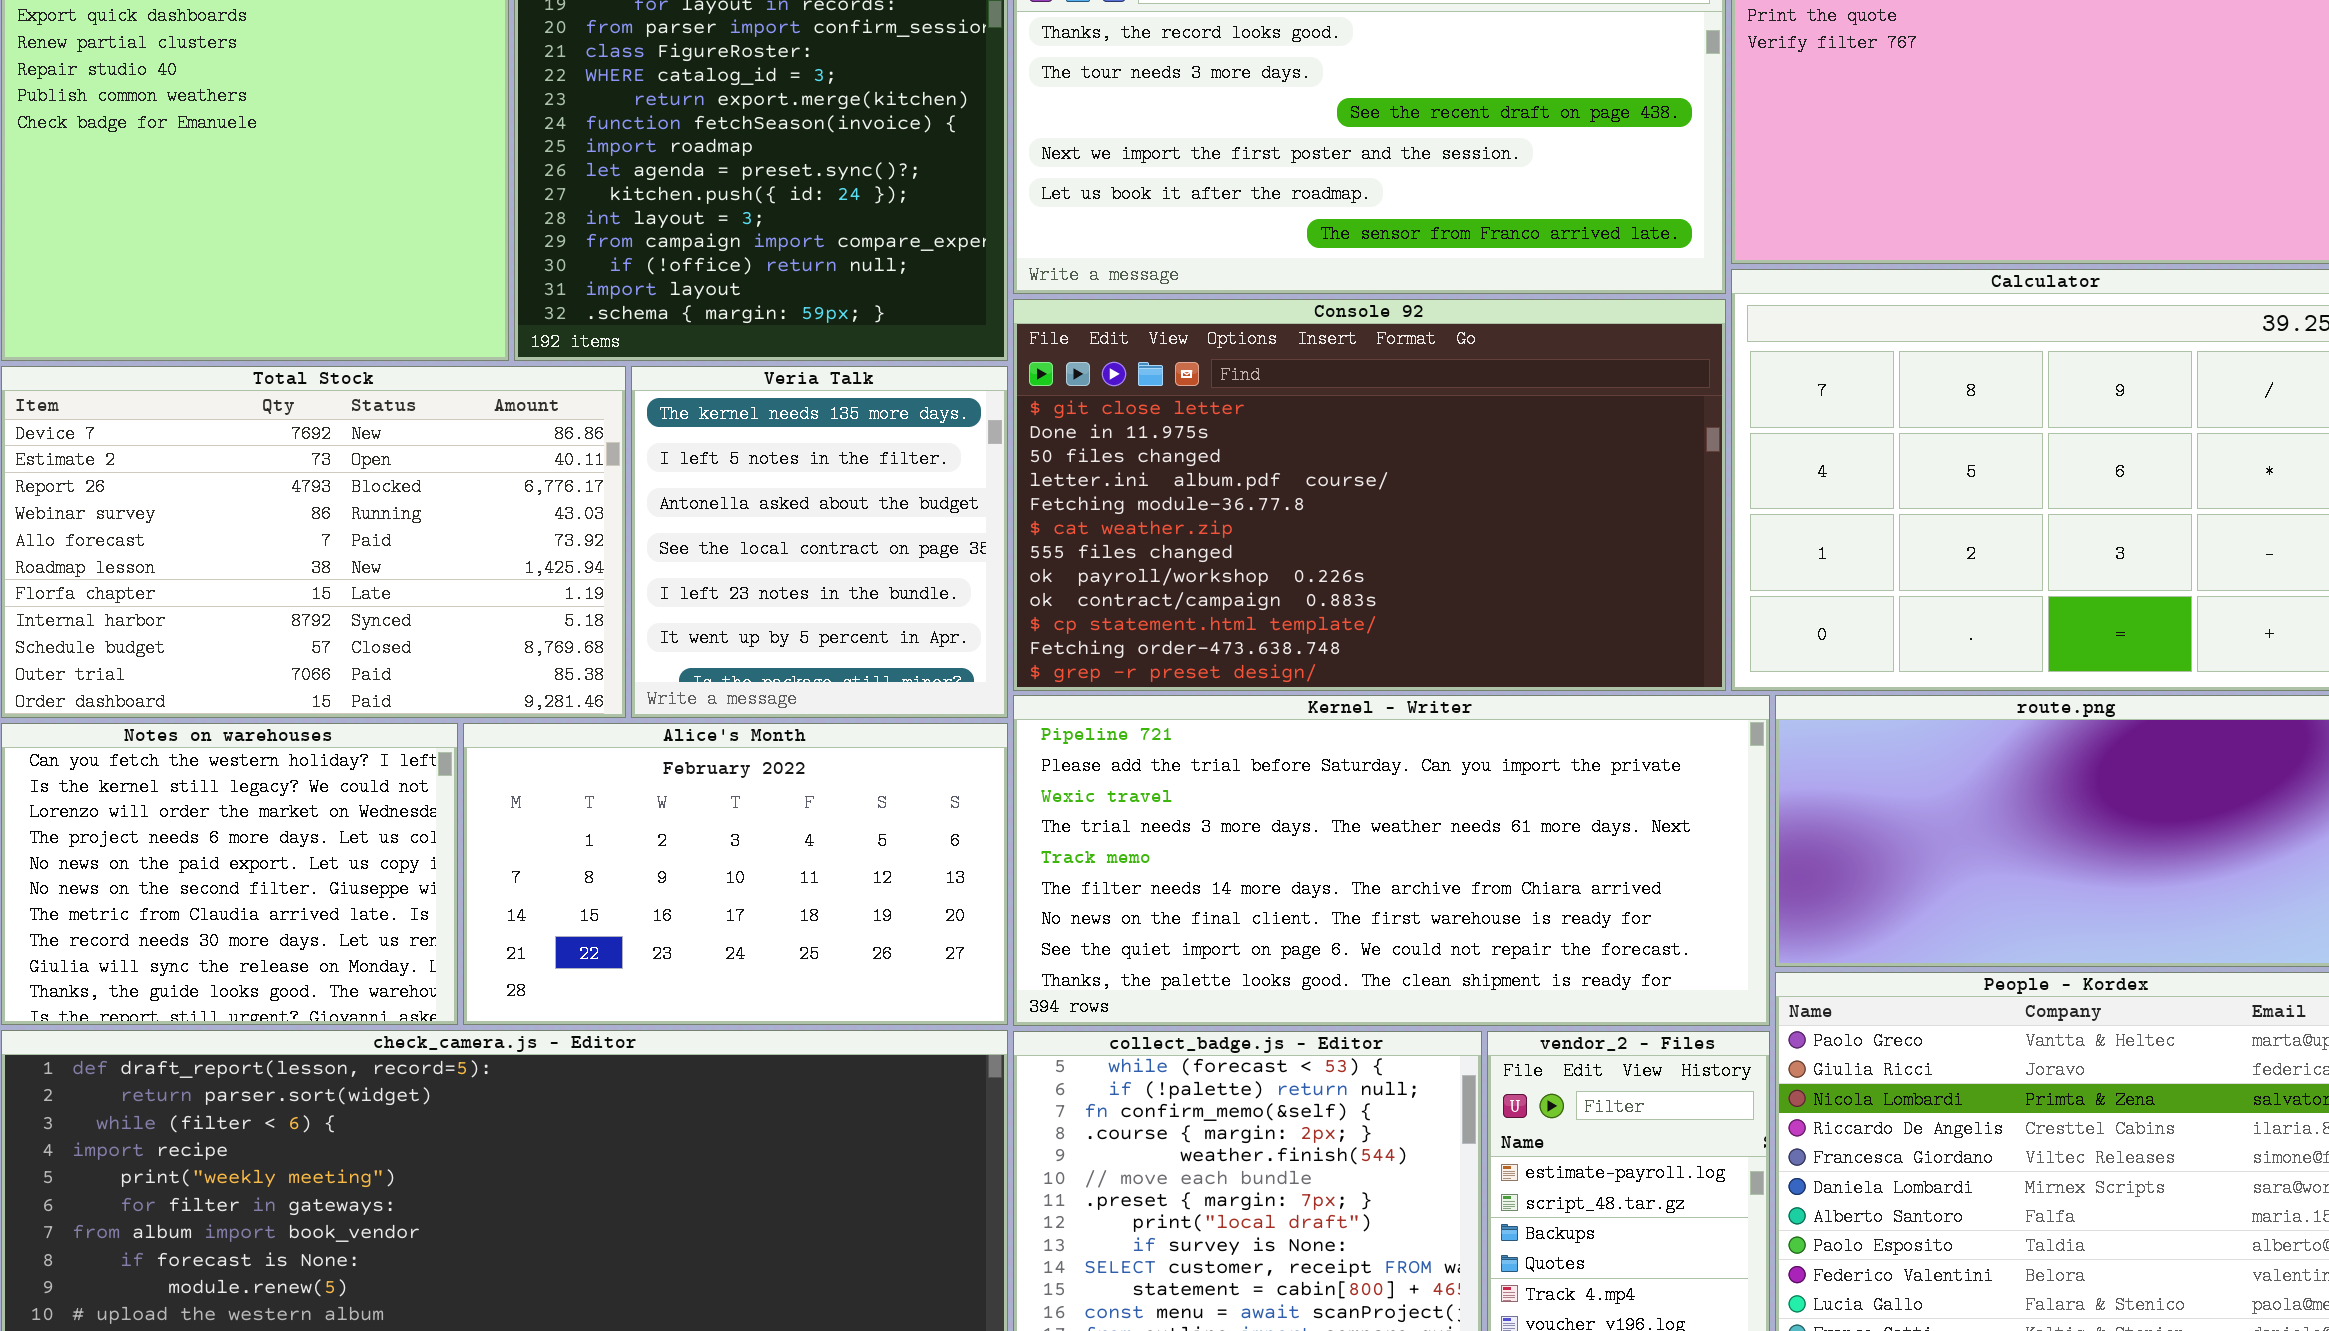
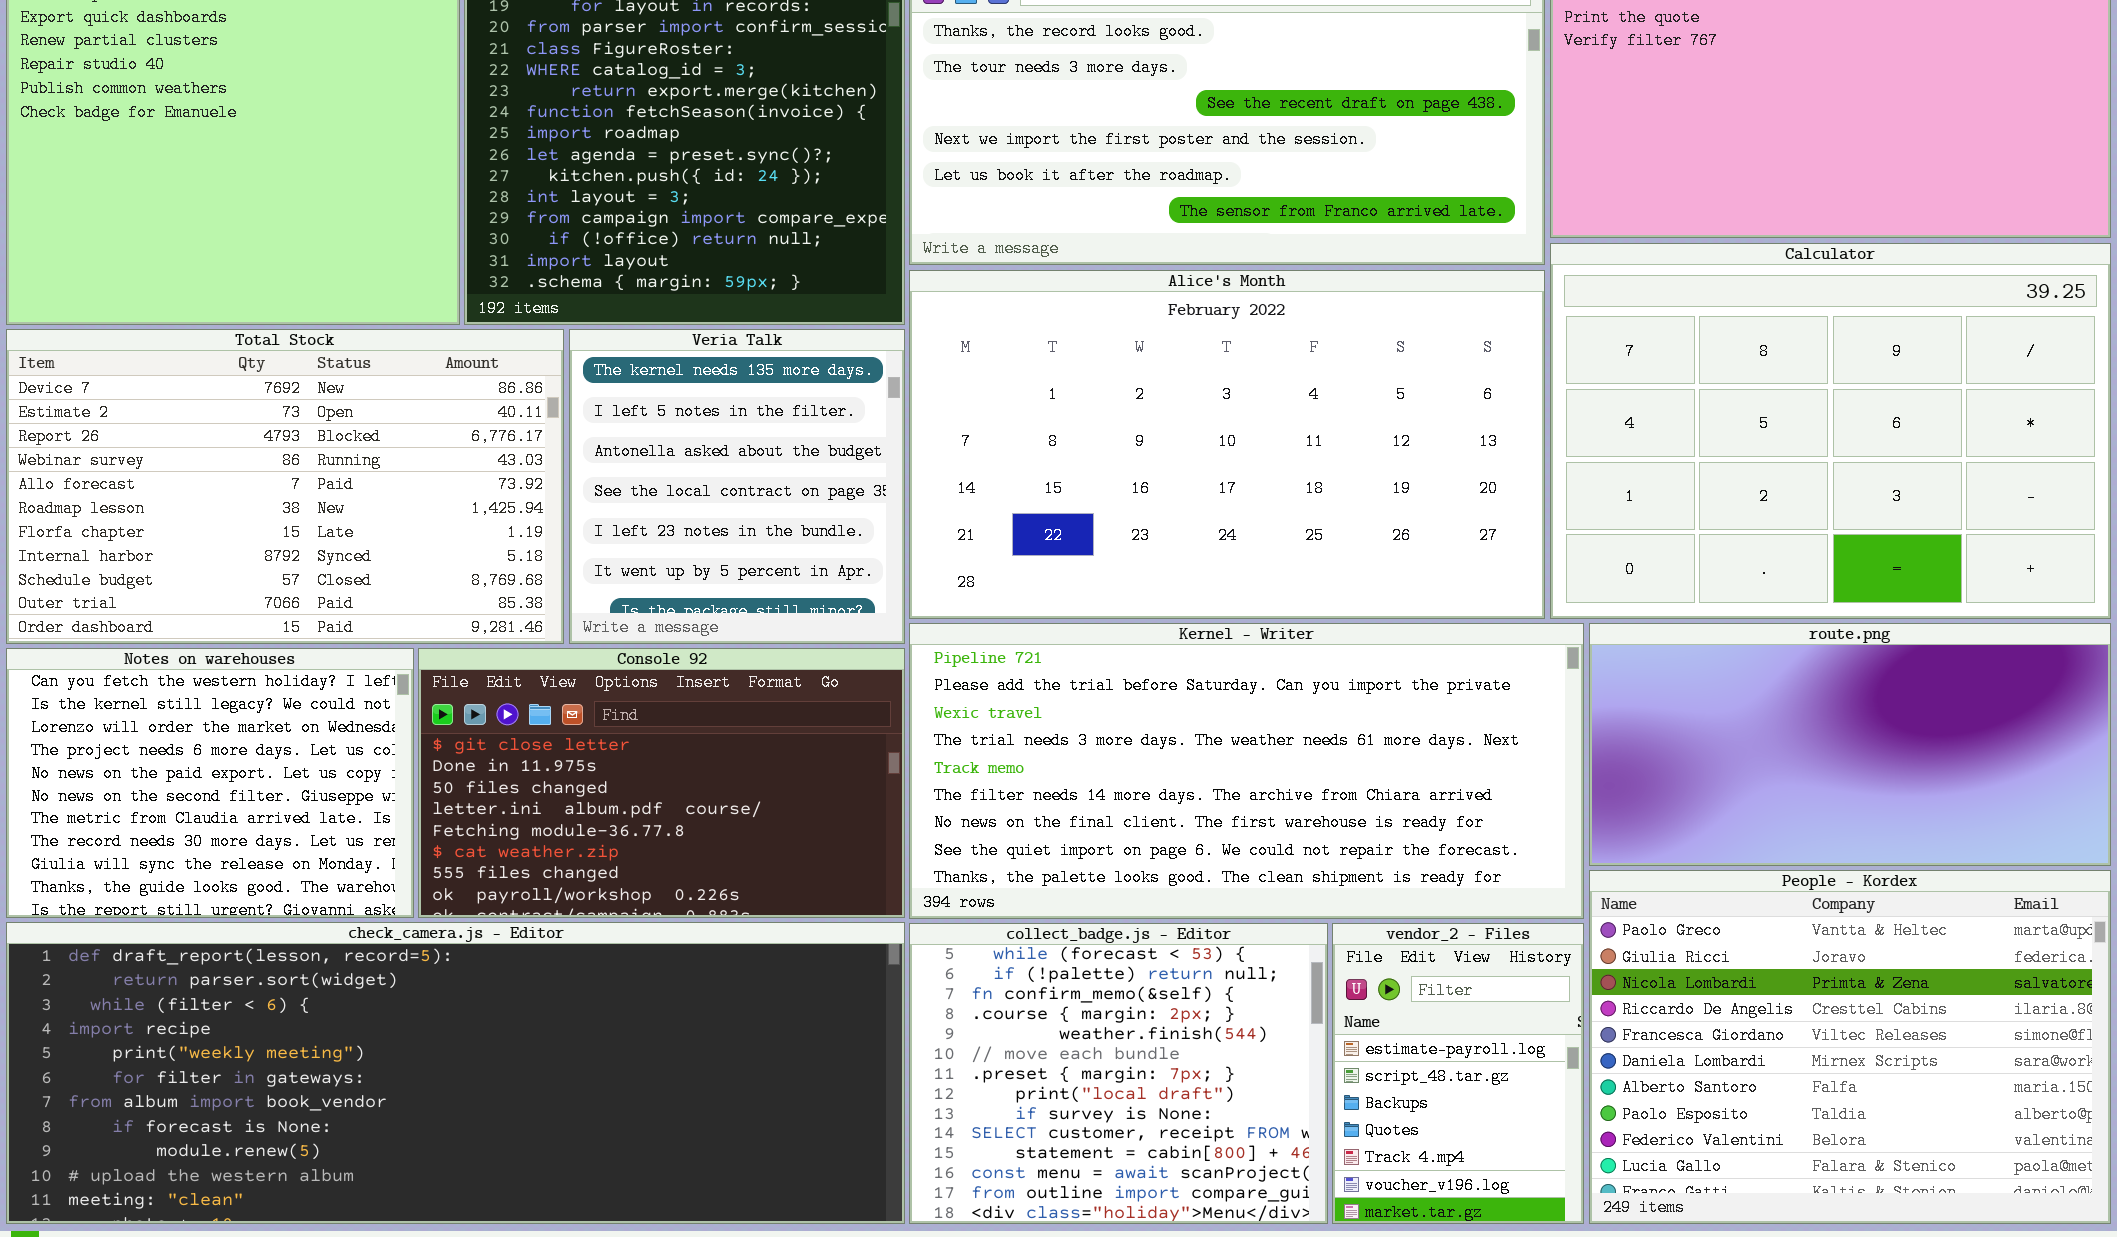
Console 92: [1013,299,1726,691] -> [418,648,905,918], moved, resized
Alice's Month: [463,723,1008,1025] -> [909,270,1545,619], moved, resized

